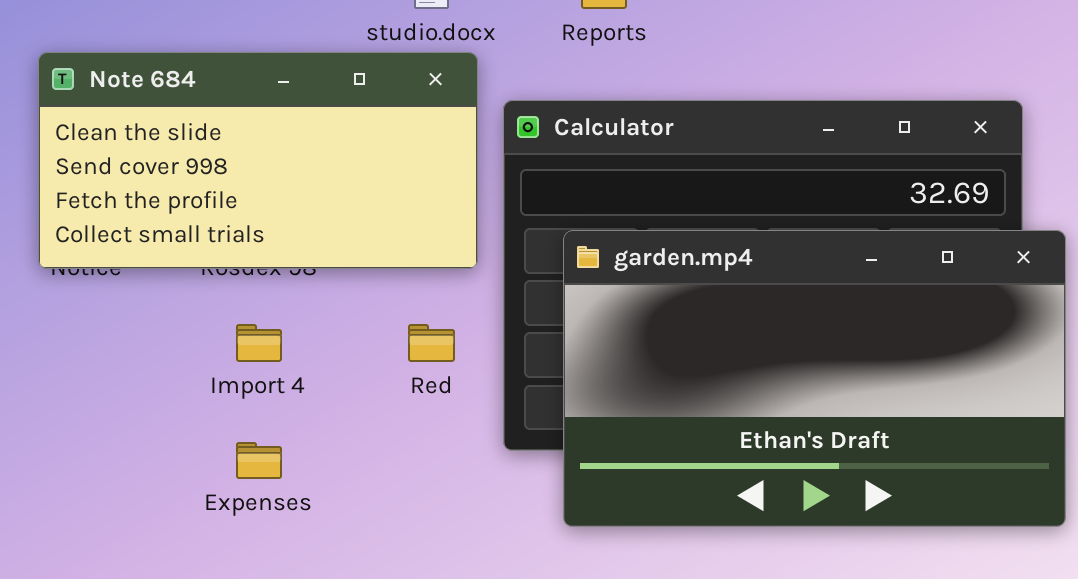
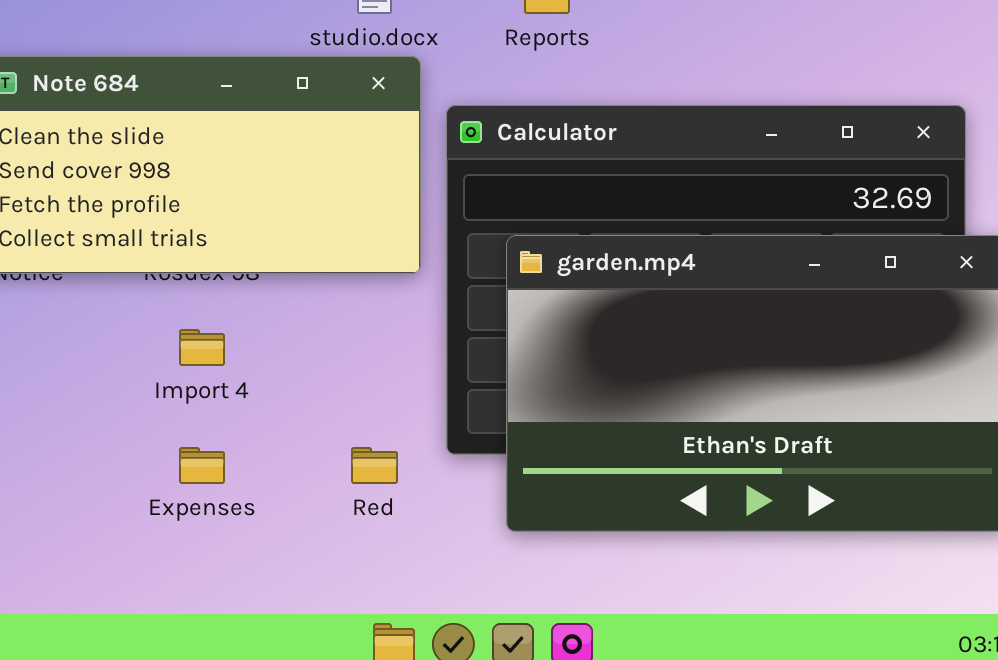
Red: [408,324,455,362] -> [351,447,398,484], moved

